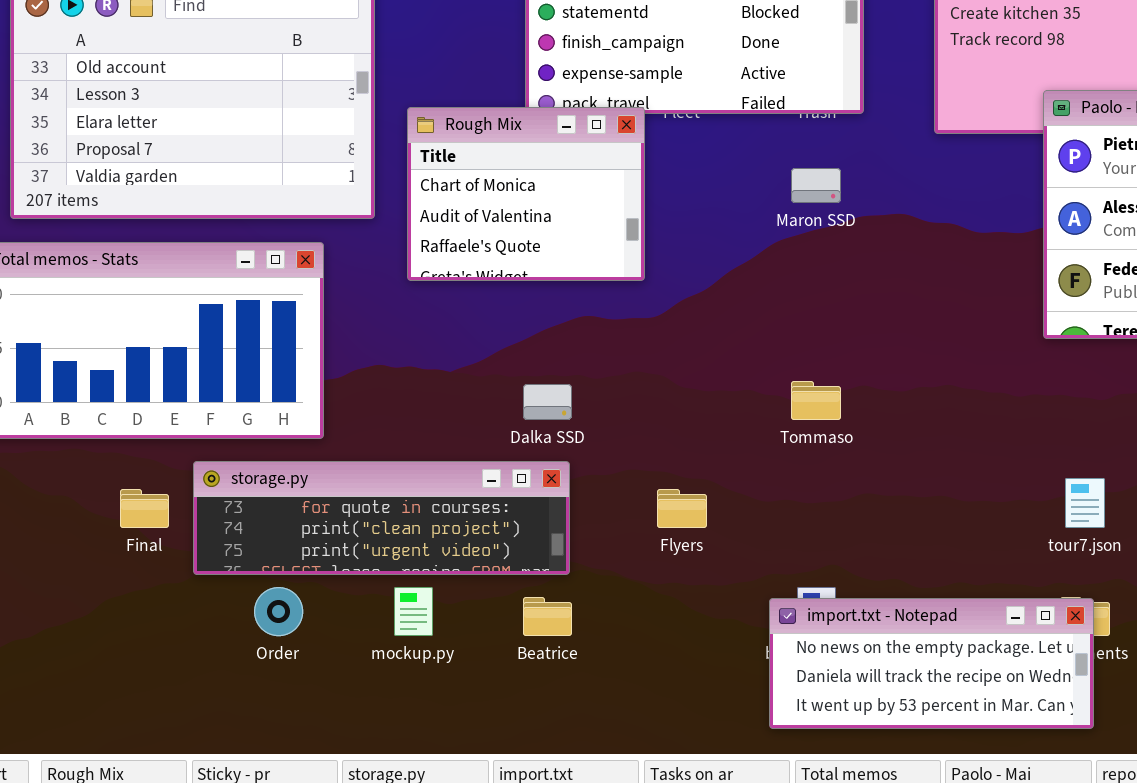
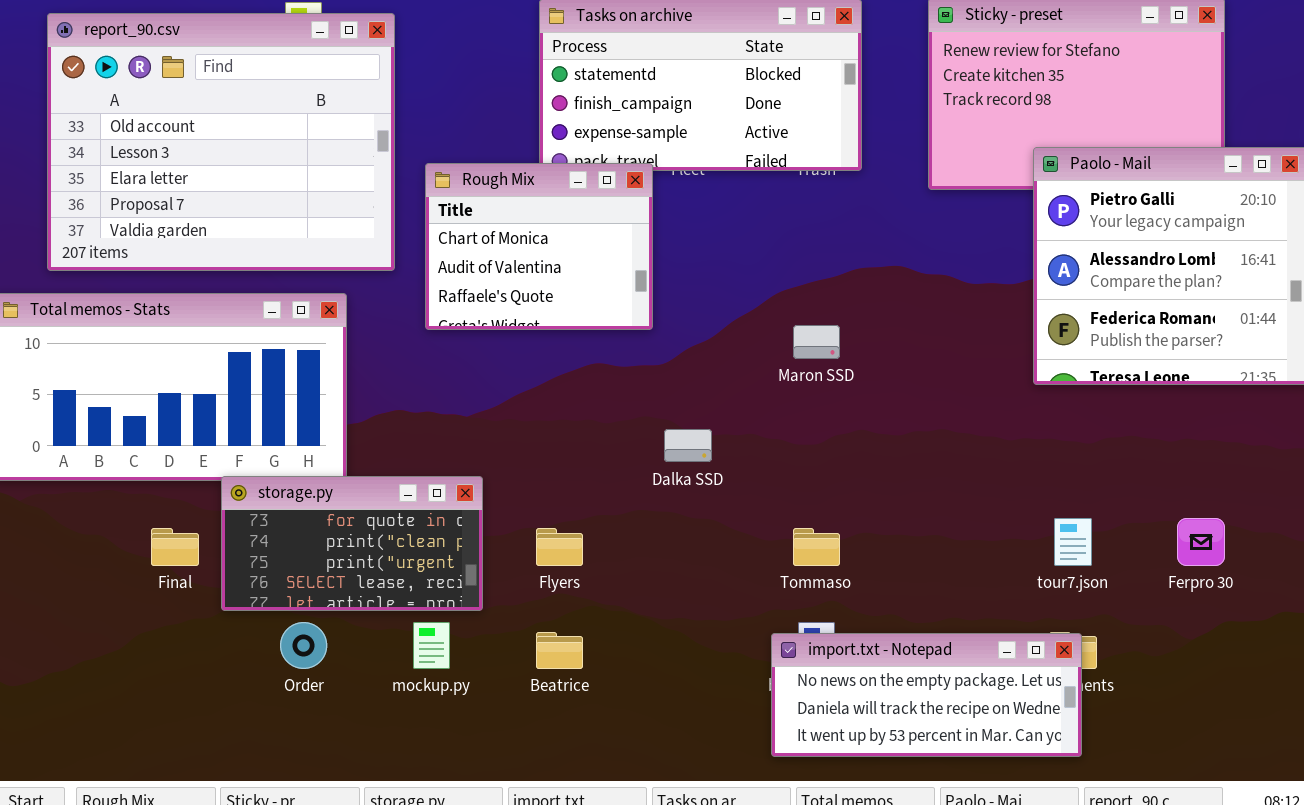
Maron SSD: [791,168,841,203] -> [793,325,840,359], moved
Tommaso: [791,381,841,420] -> [793,528,840,566], moved
Dalka SSD: [523,384,572,420] -> [664,429,712,462], moved
storage.py: [193,461,570,575] -> [221,476,483,611], resized
Flyers: [657,489,707,528] -> [536,528,583,566], moved

